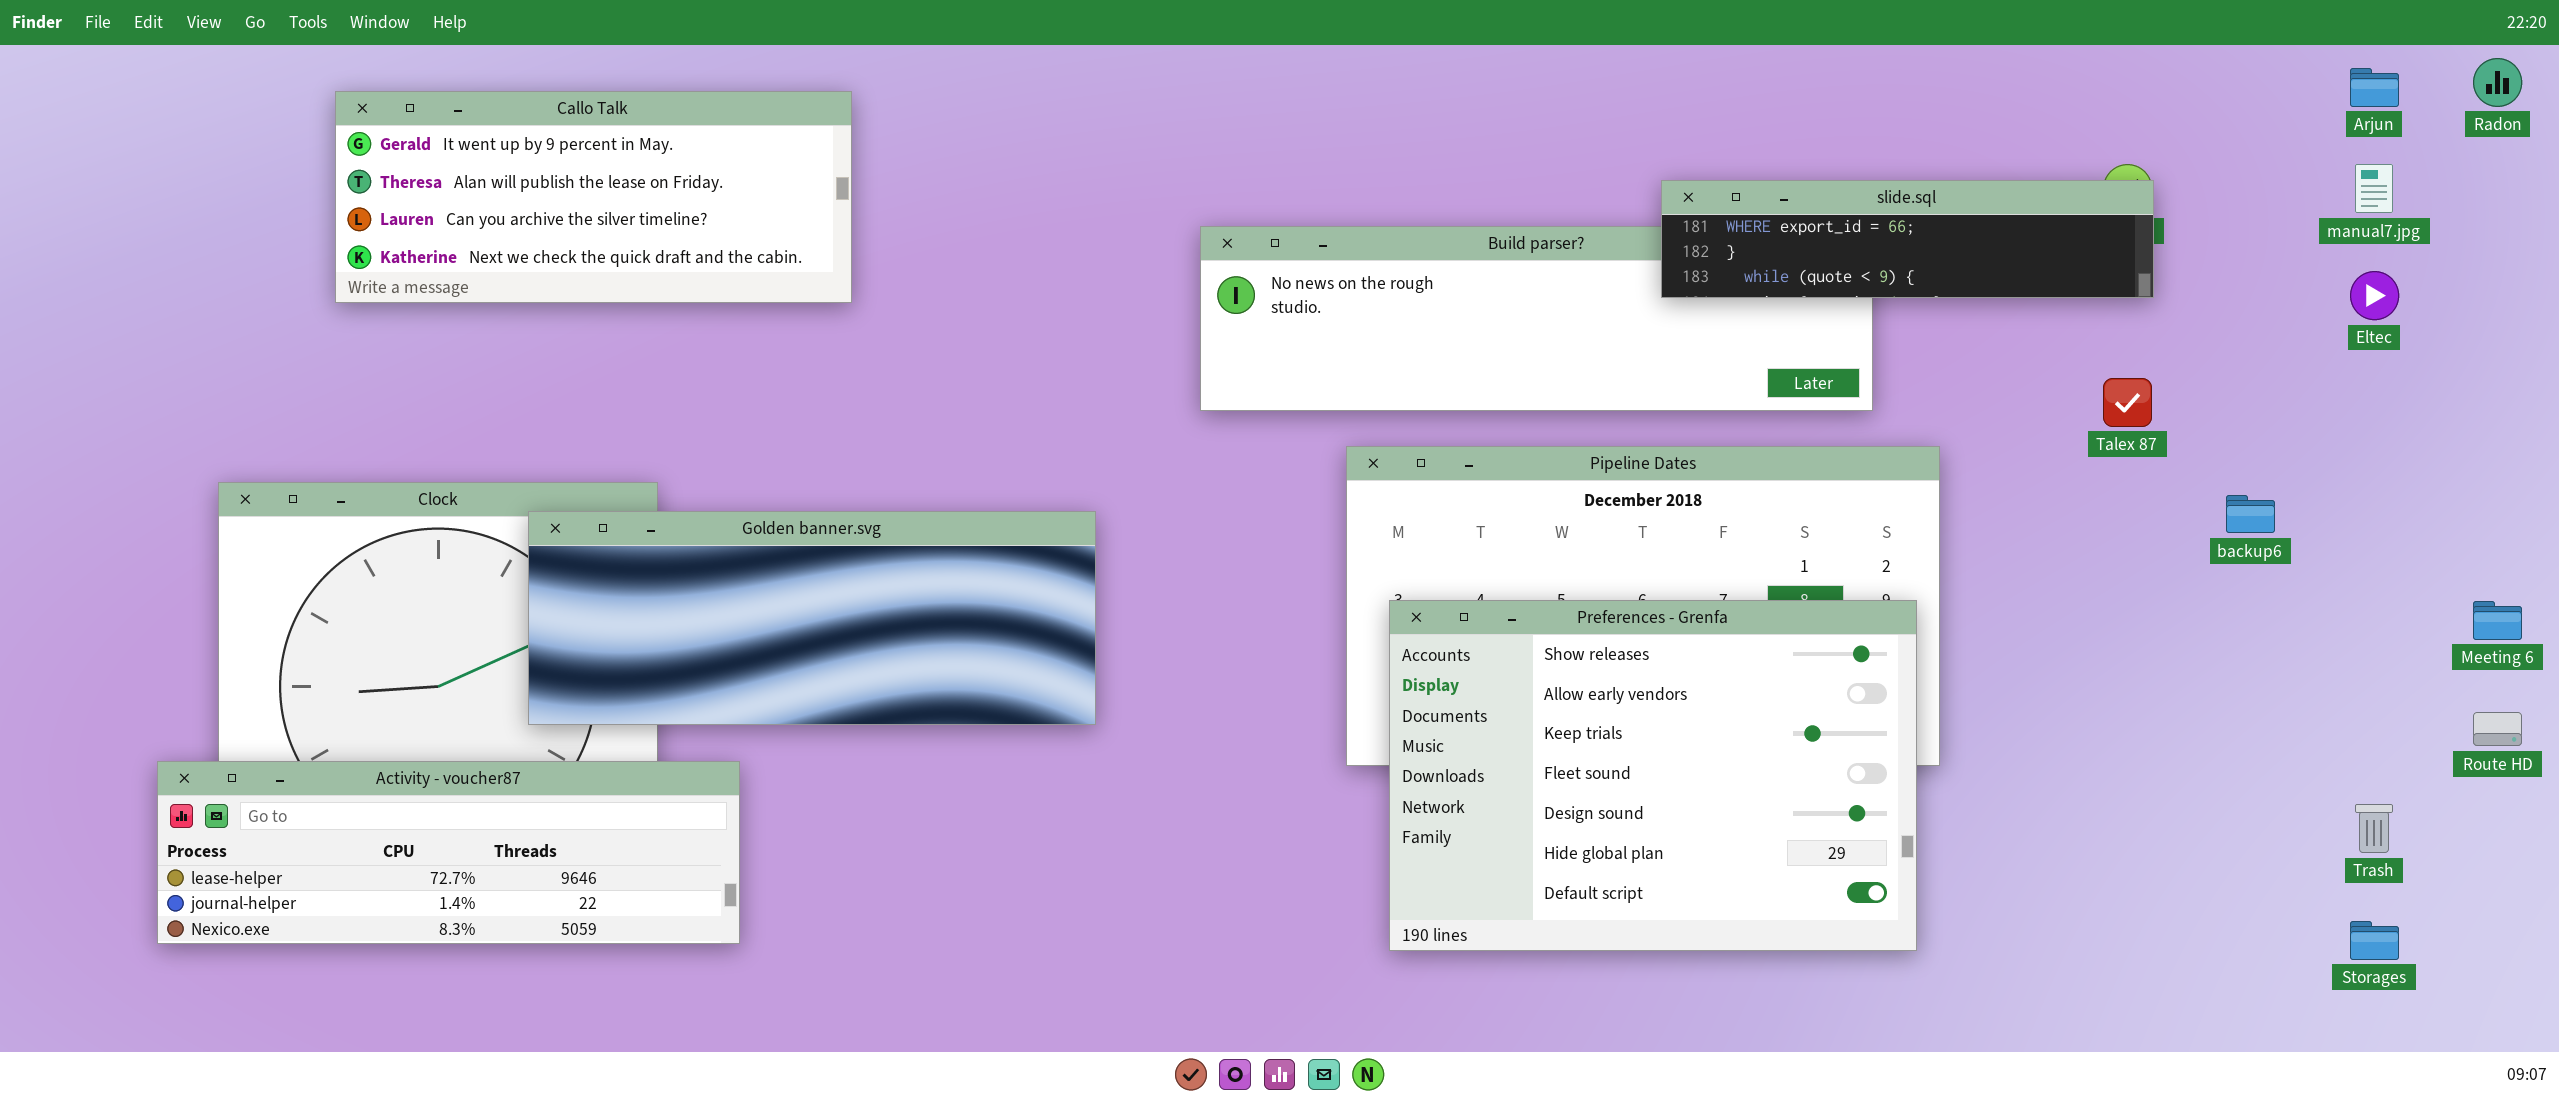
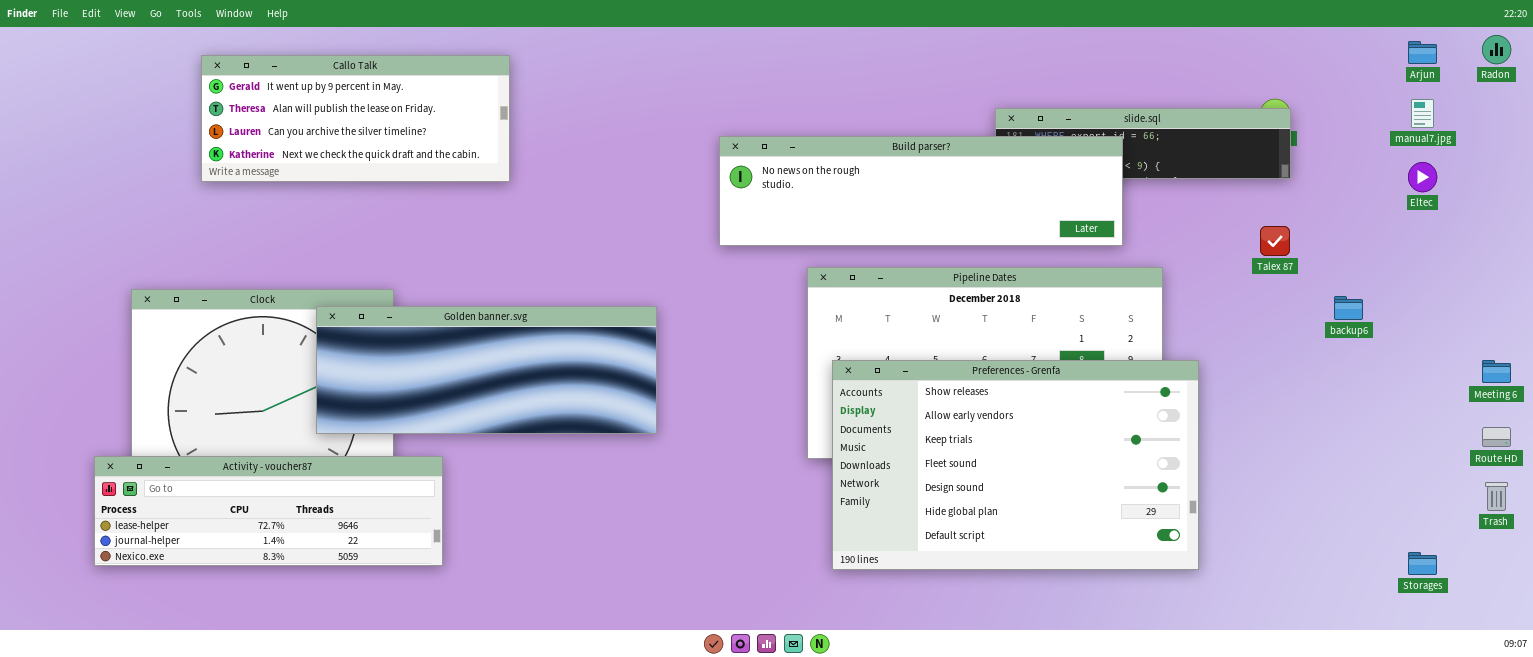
Build parser?: [1200,226,1873,411] -> [719,136,1123,246], raised
Preferences - Grenfa: [1389,600,1917,951] -> [832,360,1199,570], resized
Trash: [2355,804,2393,853] -> [1485,482,1508,511], moved

